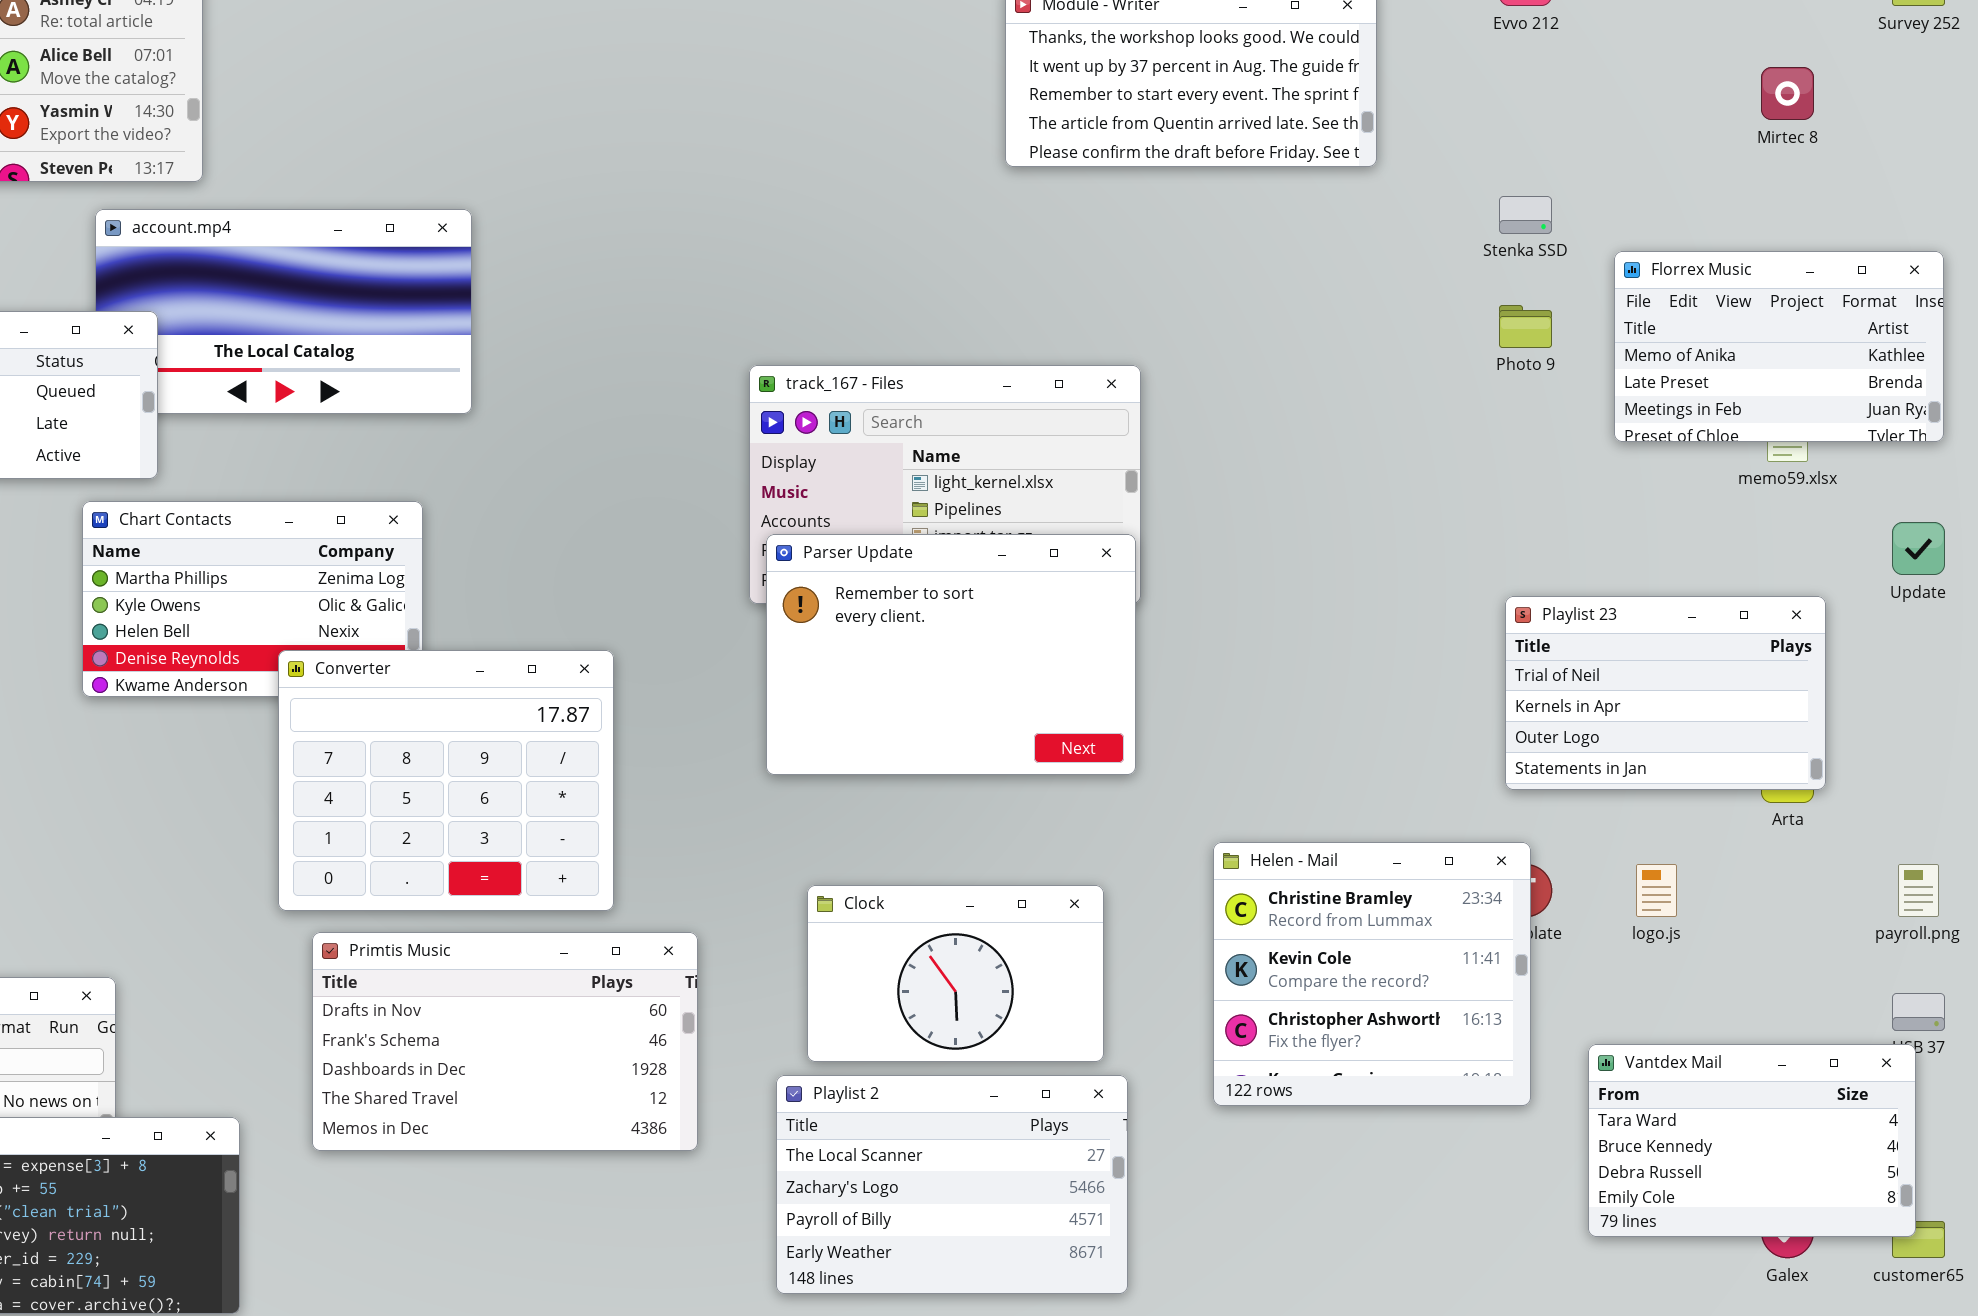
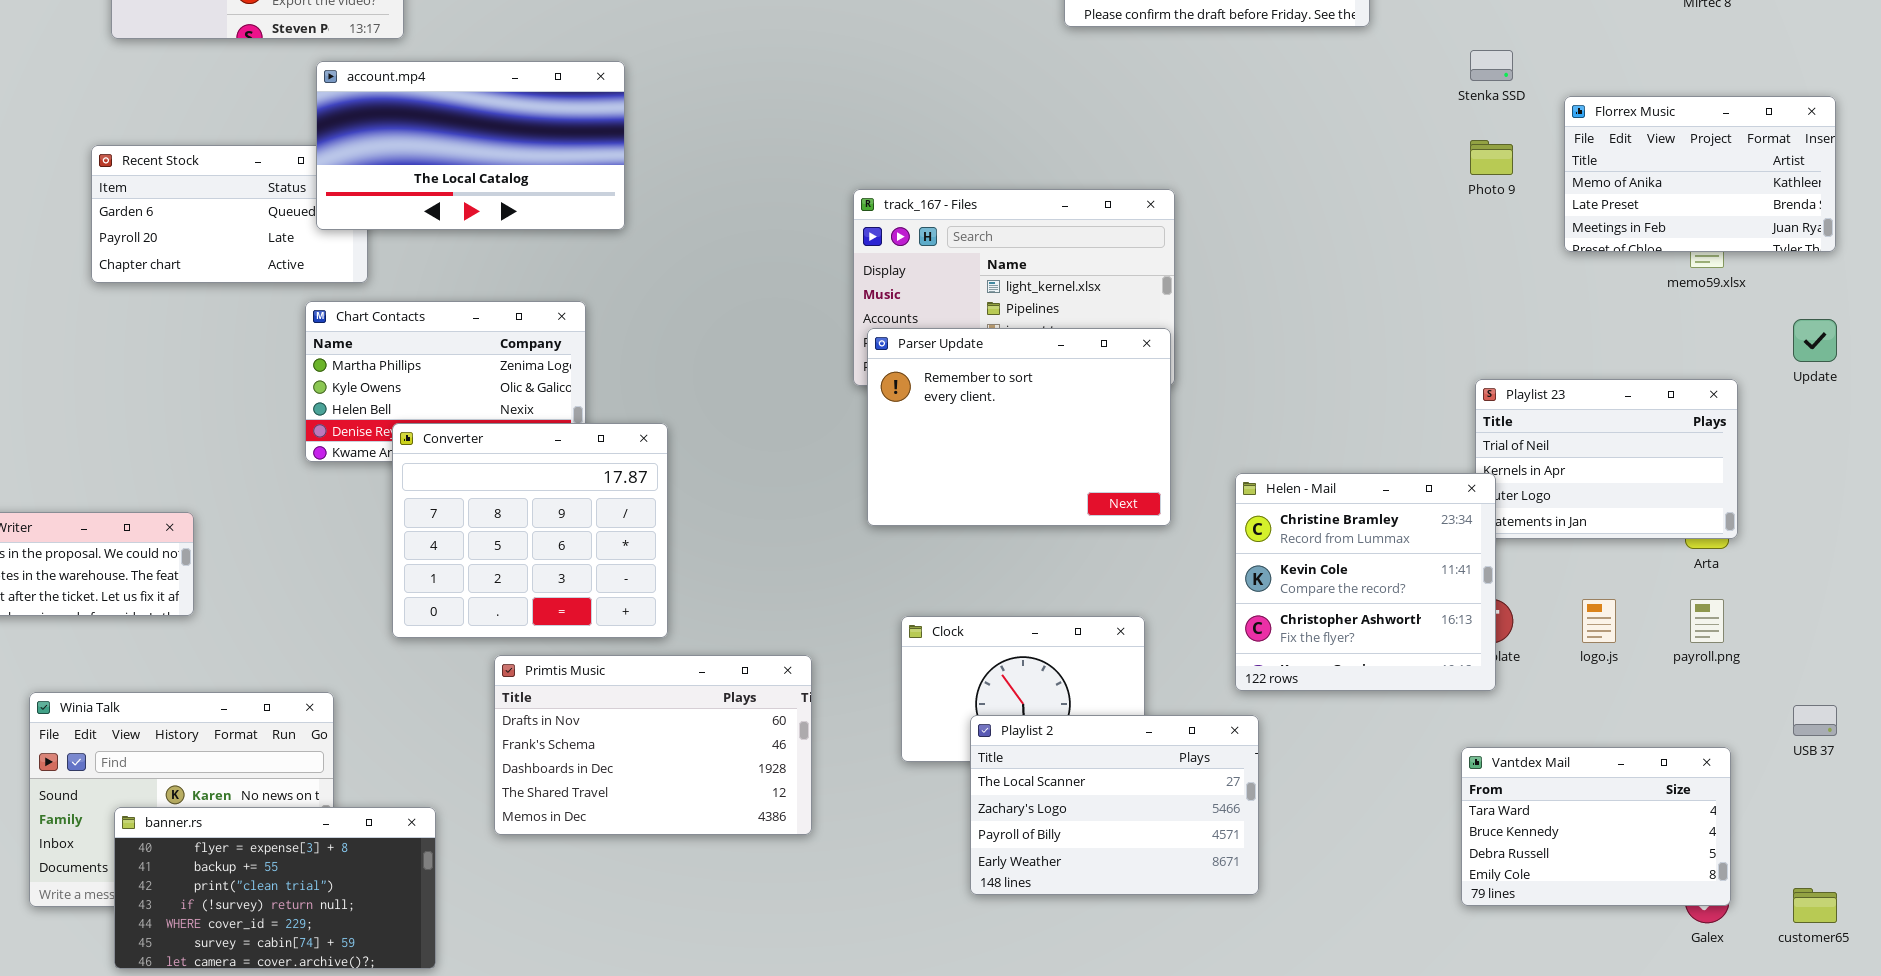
account.mp4: [95,209,472,414] -> [316,61,625,230], raised
Converter: [278,650,614,911] -> [392,423,668,638], moved
Helen - Mail: [1213,842,1531,1106] -> [1235,473,1496,691], moved
payroll.png: [1898,864,1939,917] -> [1690,599,1724,643], moved
Vantdex Mail: [1588,1044,1916,1237] -> [1461,747,1731,906], moved
Playlist 2: [776,1075,1128,1294] -> [970,715,1259,895], moved

